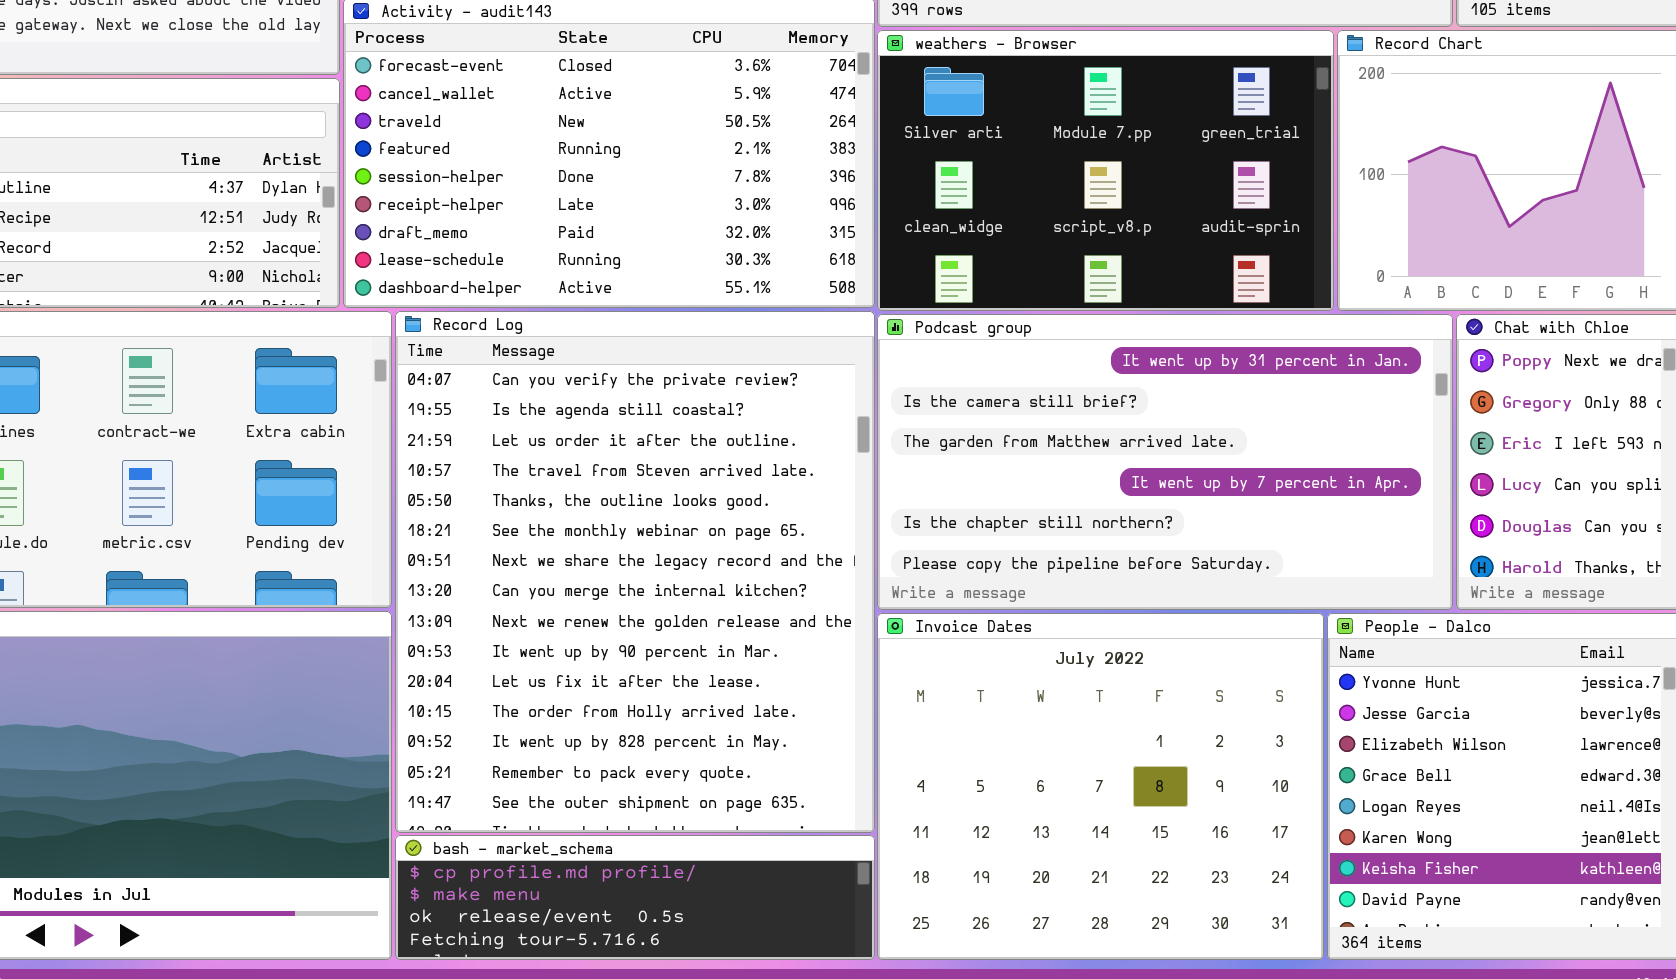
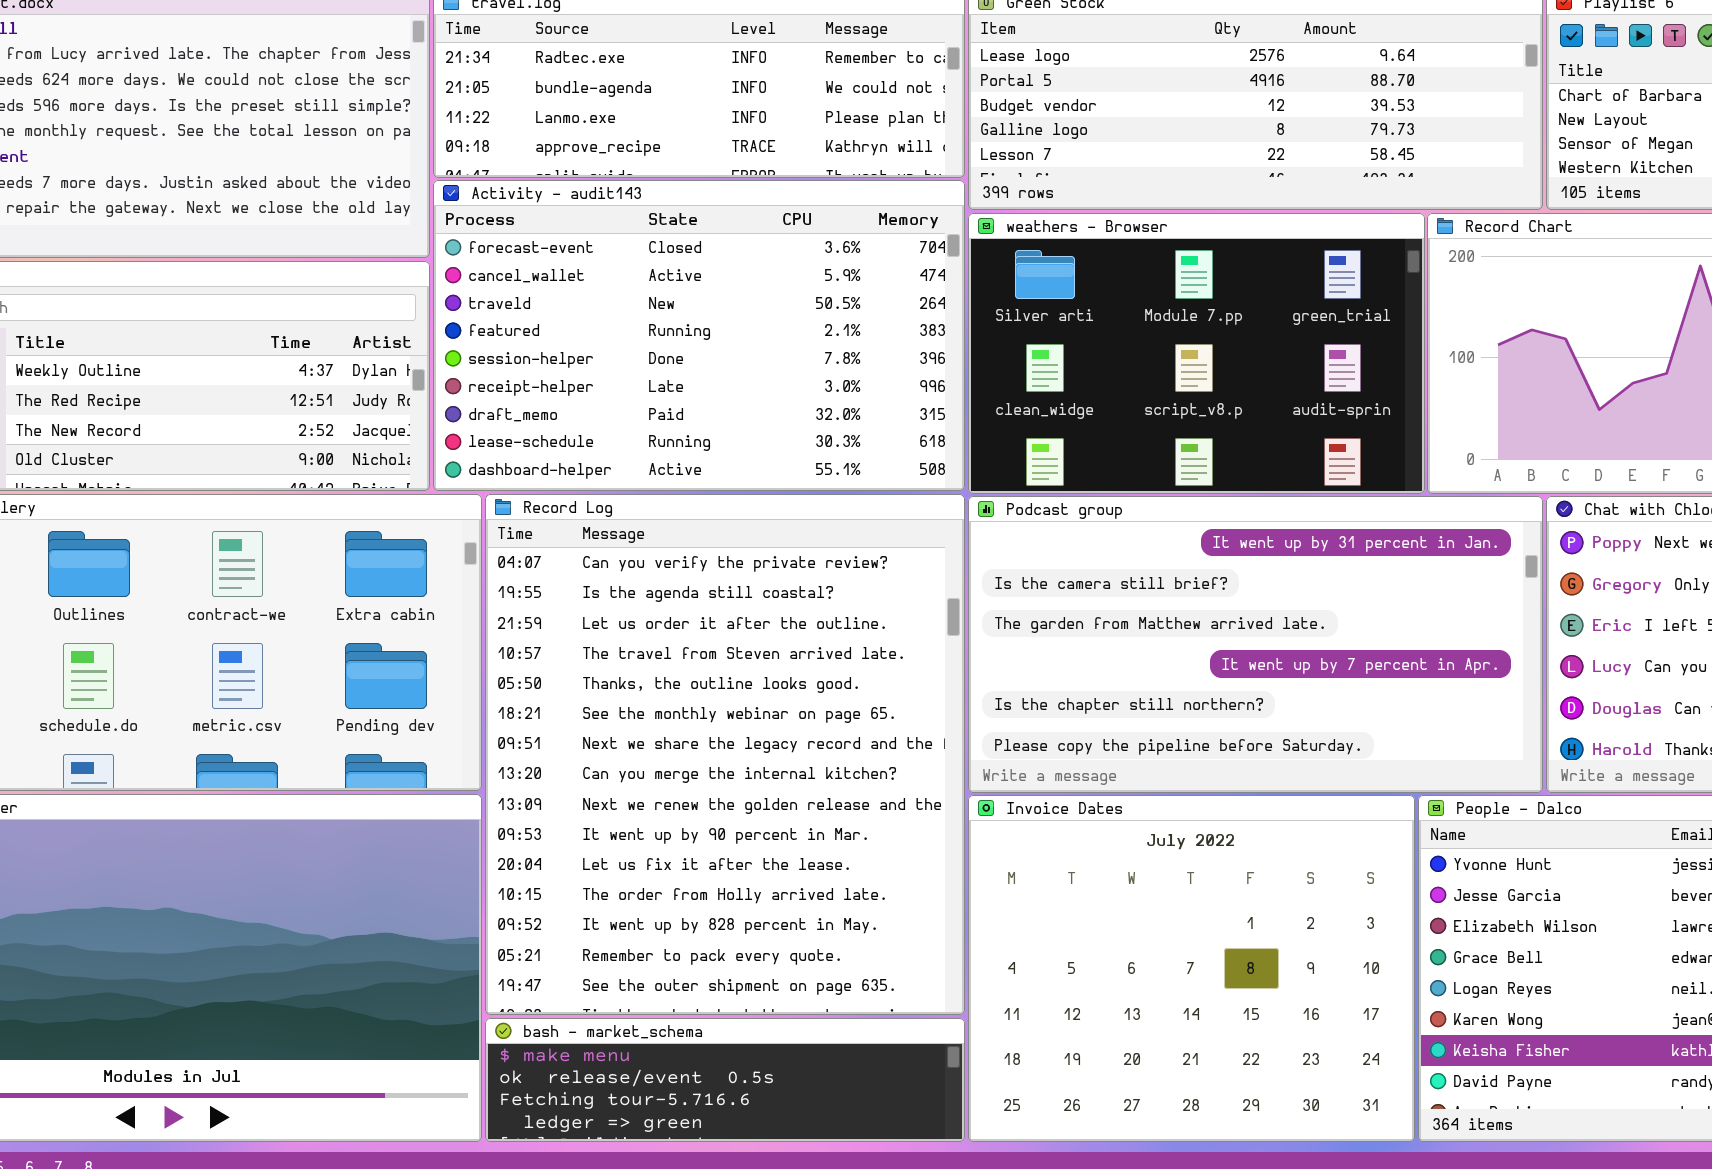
bash - market_schema: [395,835,875,960] -> [485,1018,965,1142], scrolled down 1 row

